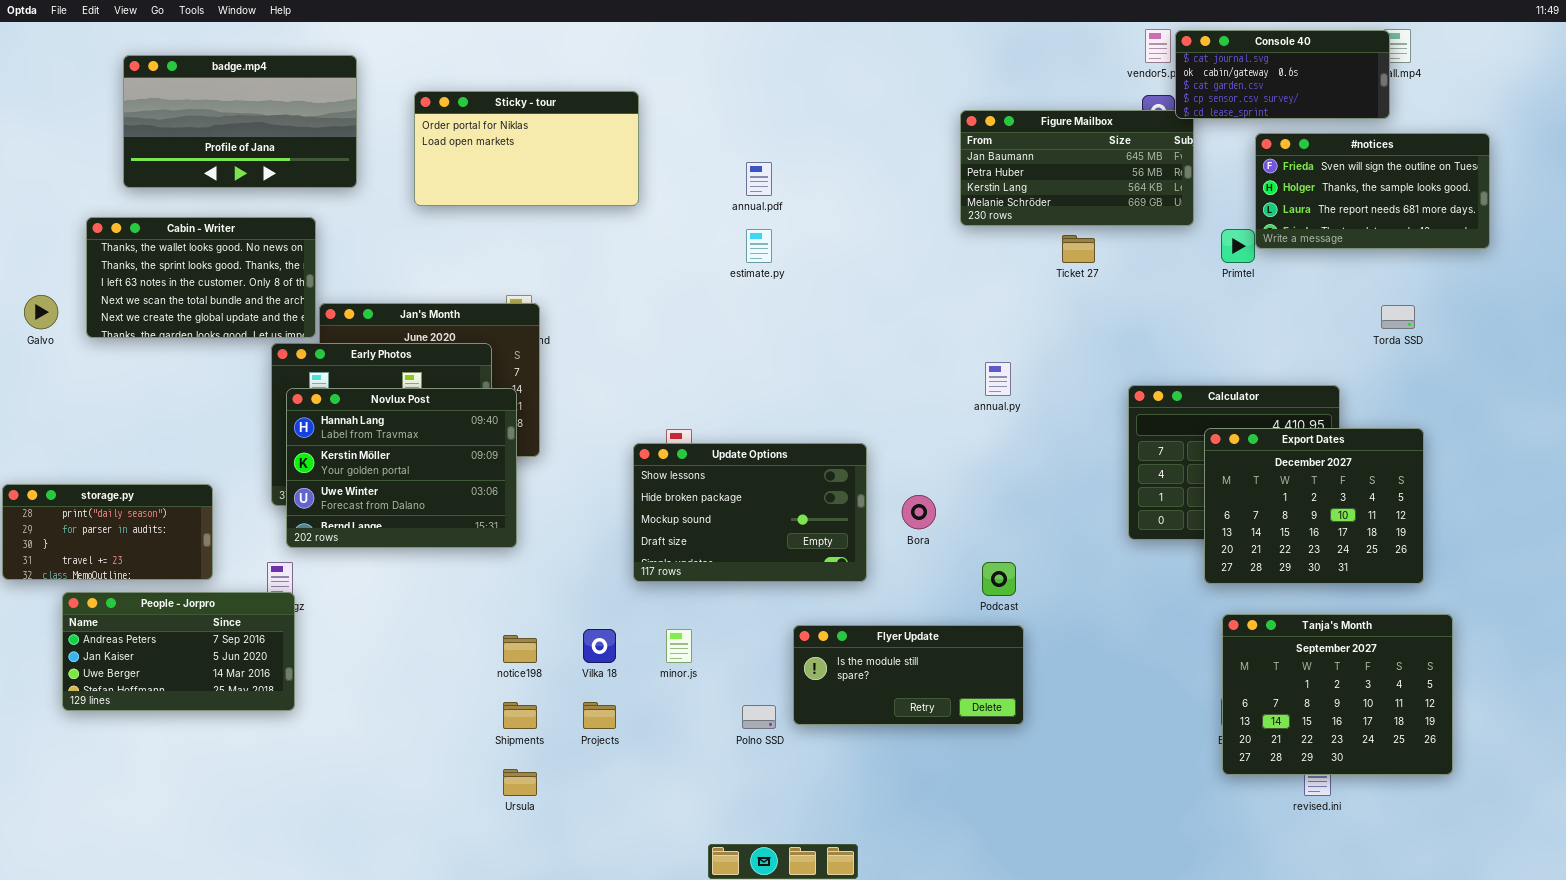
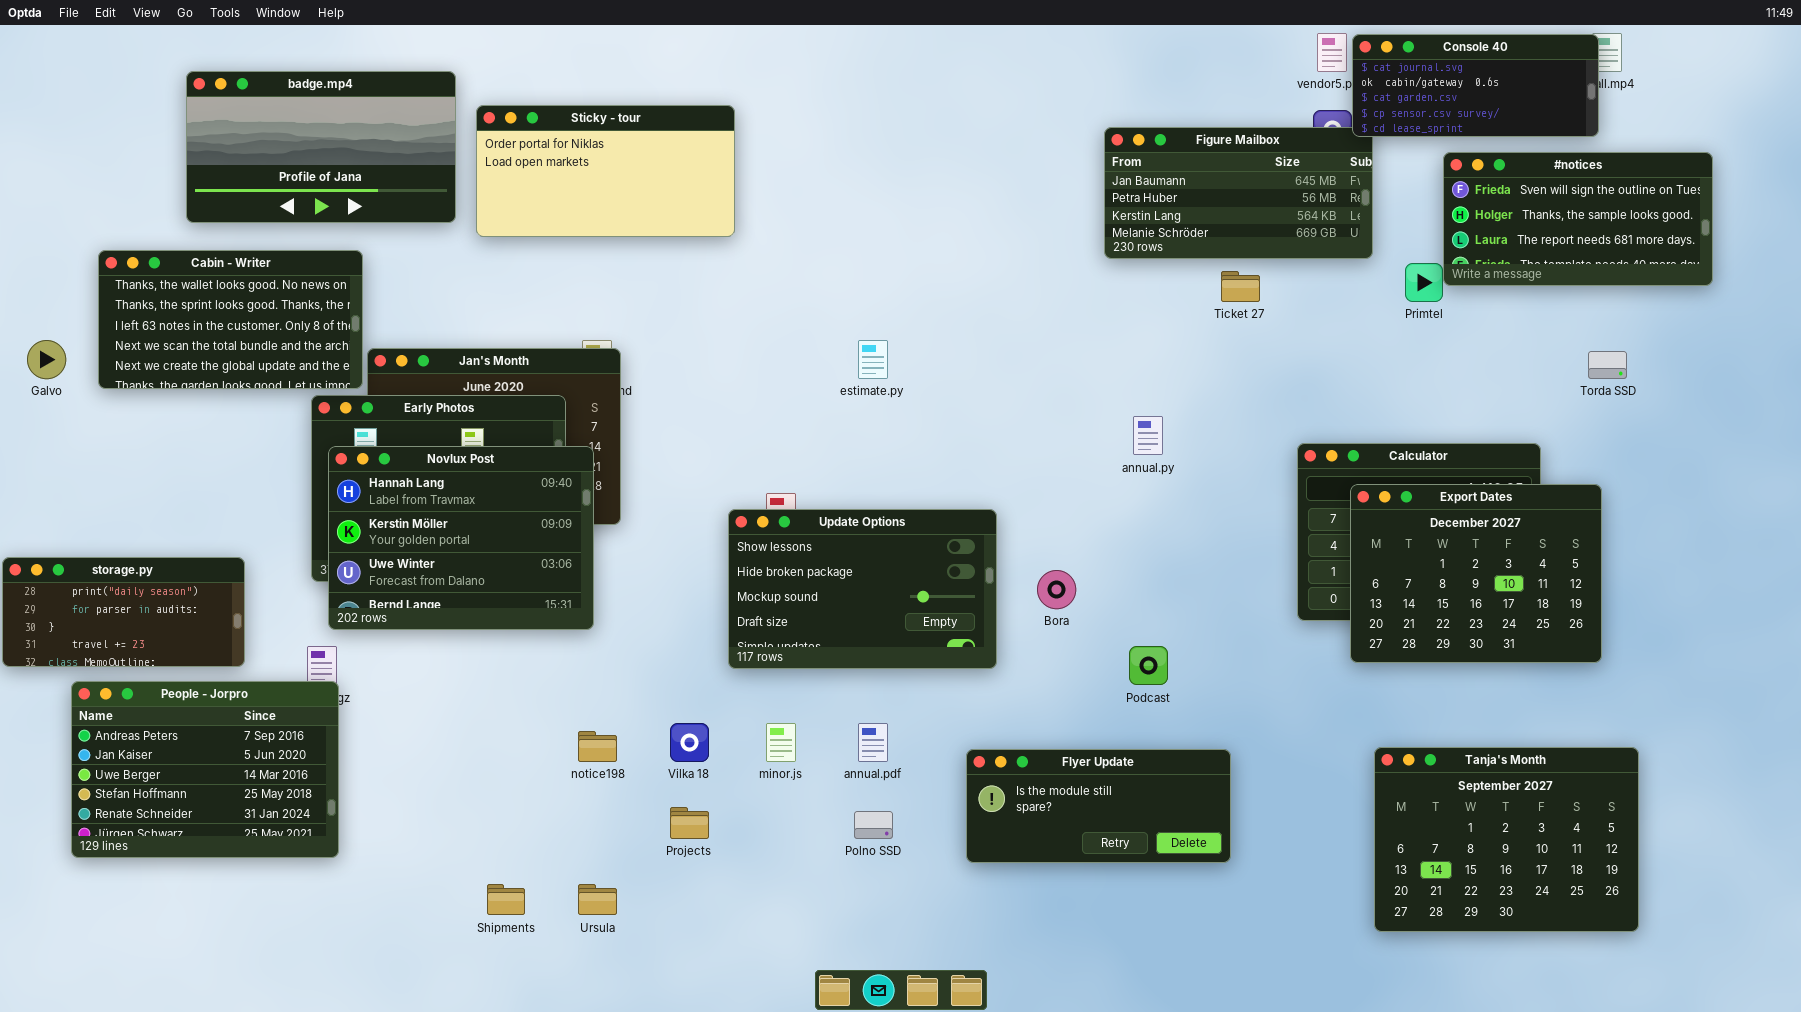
badge.mp4: [123,55,357,188] -> [186,71,456,223], moved
annual.pdf: [746,162,772,196] -> [858,723,888,762], moved
estimate.py: [746,229,772,263] -> [858,340,888,379], moved
Export Dates: [1204,428,1424,584] -> [1350,484,1602,663], moved
People - Jorpro: [62,592,295,711] -> [71,681,339,858], resized
Tanja's Month: [1222,614,1453,775] -> [1374,747,1639,932], moved
Flyer Update: [793,625,1024,725] -> [966,749,1231,863], moved
Shipments: [503,702,537,729] -> [487,884,525,915], moved

